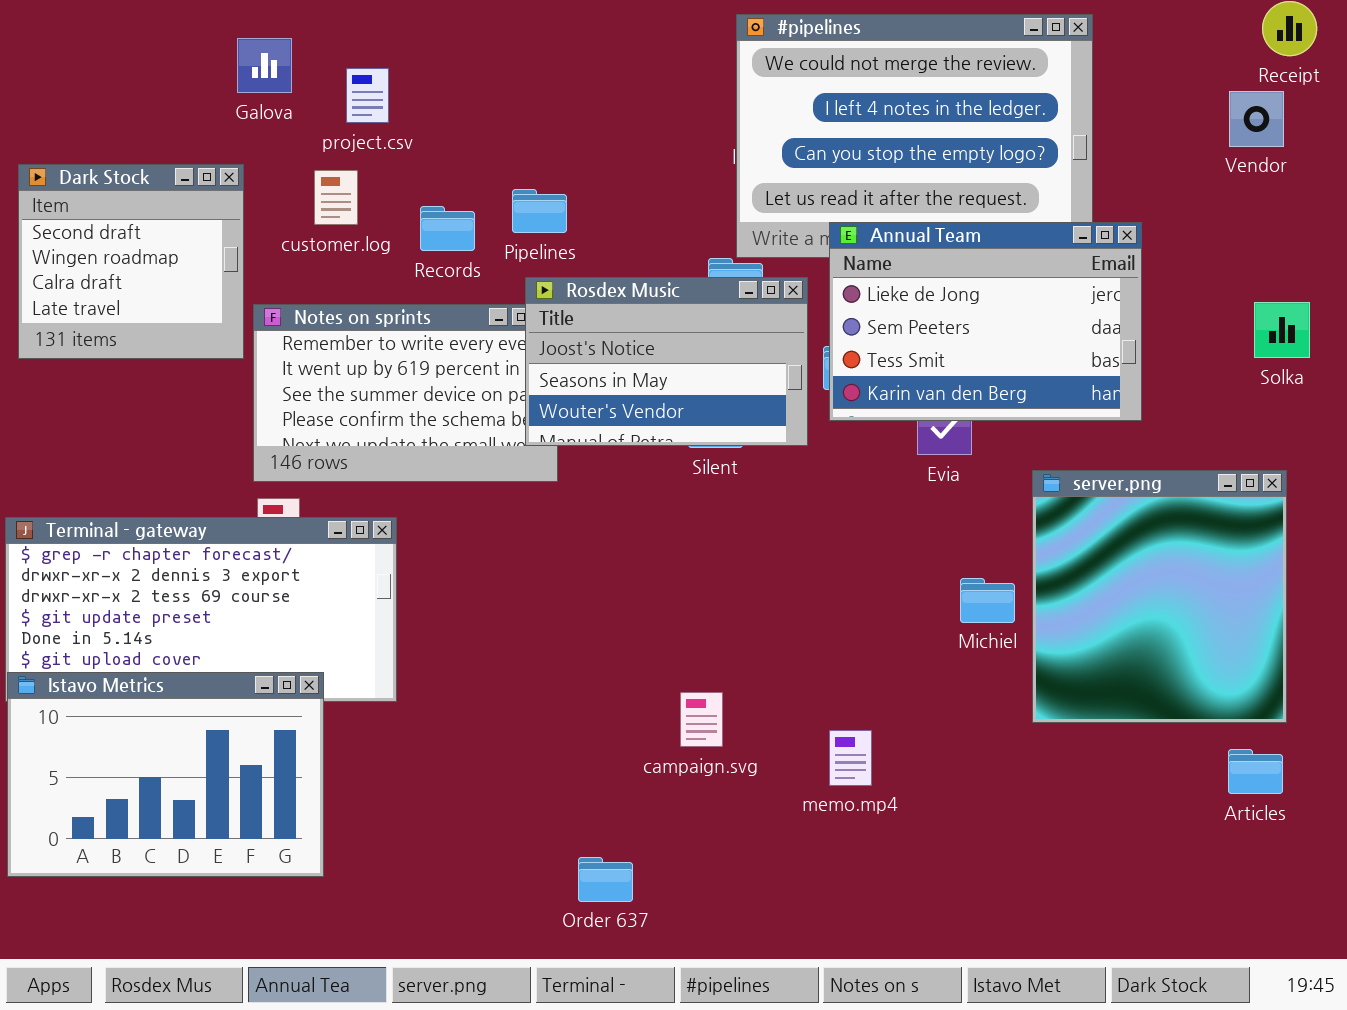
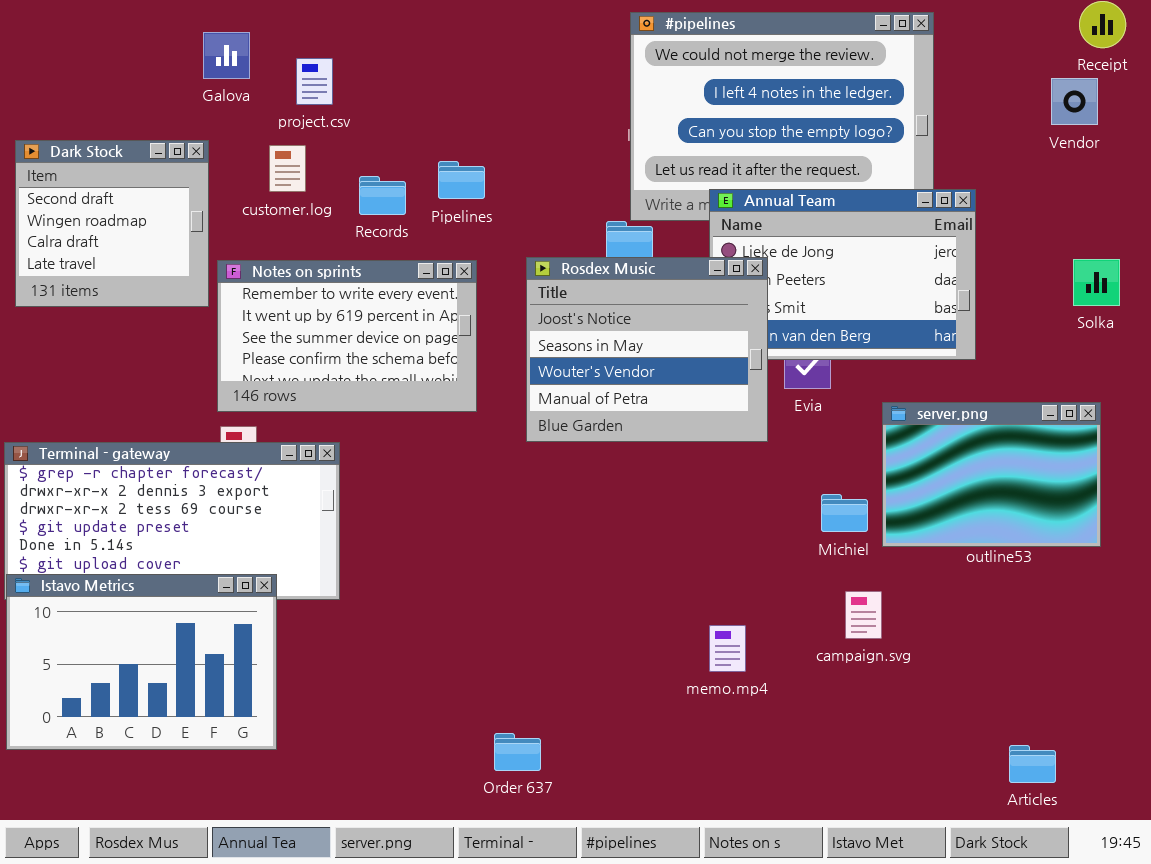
Rosdex Music: [525,277,808,446] -> [526,257,768,442], moved, resized
server.png: [1032,470,1287,723] -> [882,402,1101,547], resized
campaign.svg: [680,692,723,747] -> [845,591,882,639], moved
Articles: [1228,749,1283,794] -> [1009,745,1056,783], moved

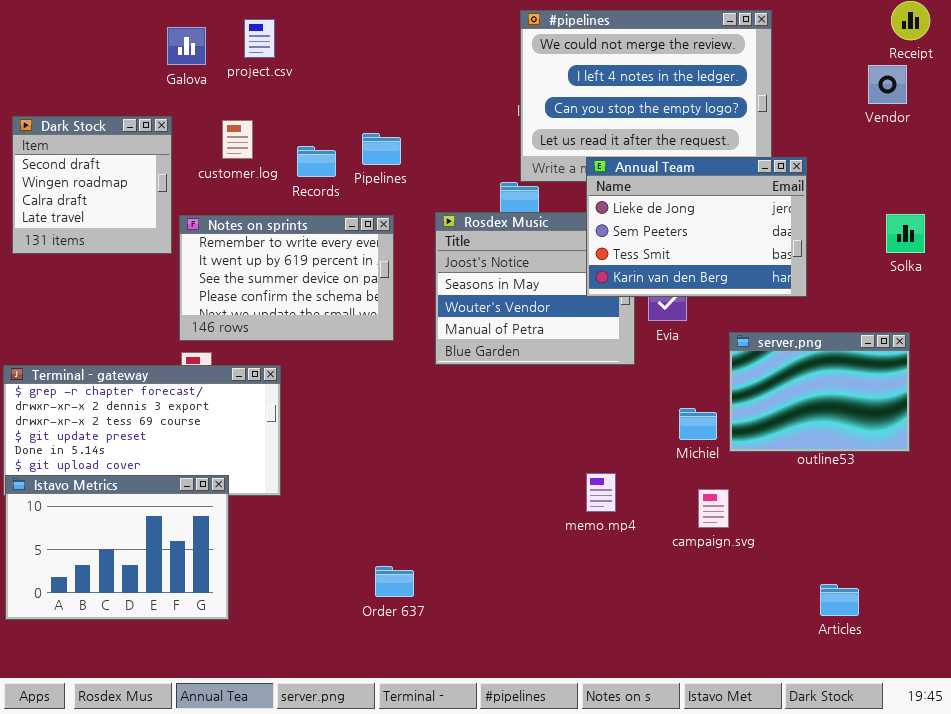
project.csv: [296,58,333,105] -> [244,19,275,58], moved
Annual Team: [709,189,976,360] -> [586,157,807,297], raised
memo.mp4: [709,625,746,672] -> [586,473,616,512], moved
Order 637: [494,733,541,771] -> [375,566,414,597], moved
Articles: [1009,745,1056,783] -> [820,584,859,616], moved

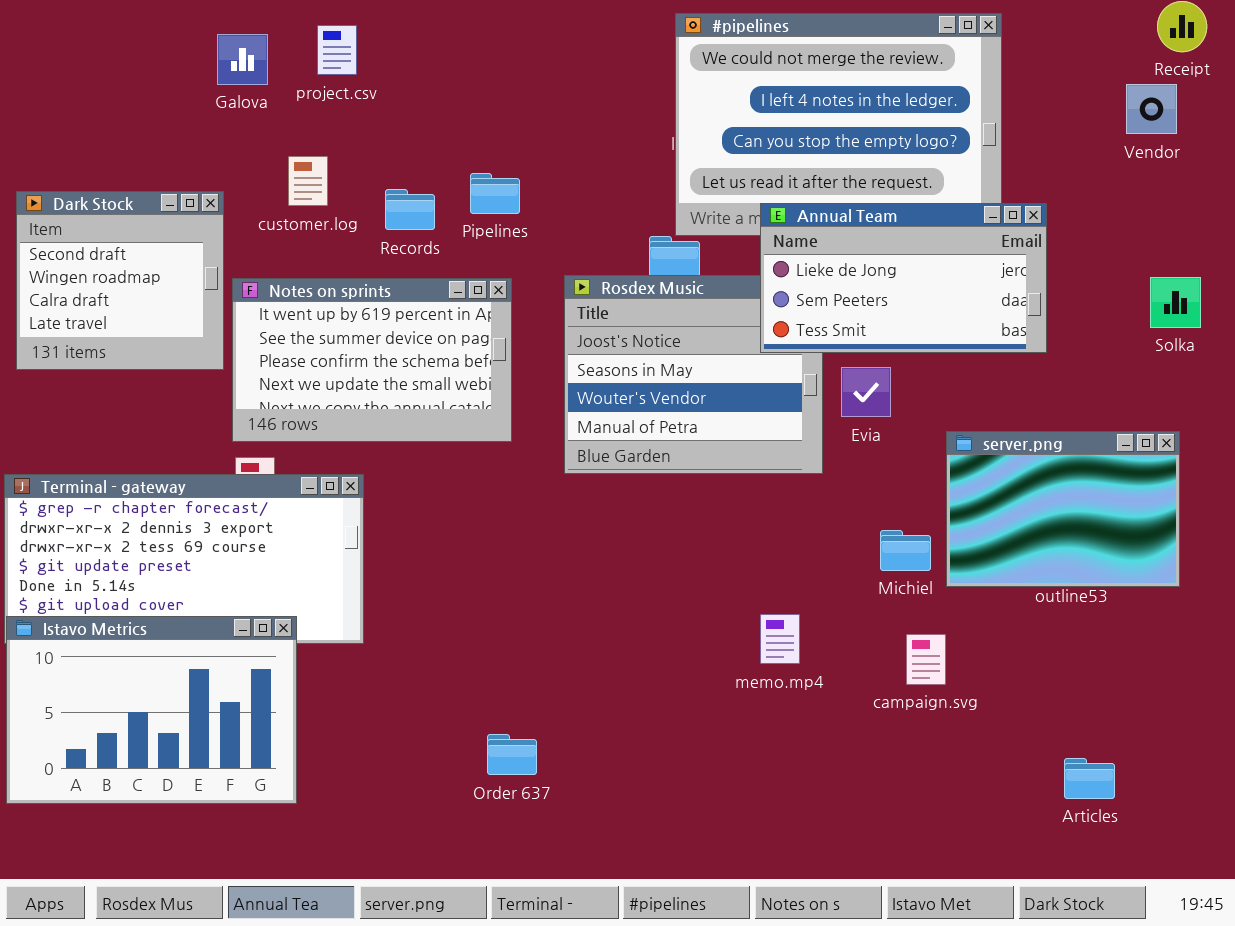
Dark Stock: [12,116,172,254] -> [16,191,224,370], moved
Annual Team: [586,157,807,297] -> [760,203,1047,353], resized
Notes on sprints: [179,215,394,341] -> [232,278,512,442], scrolled down 1 row

